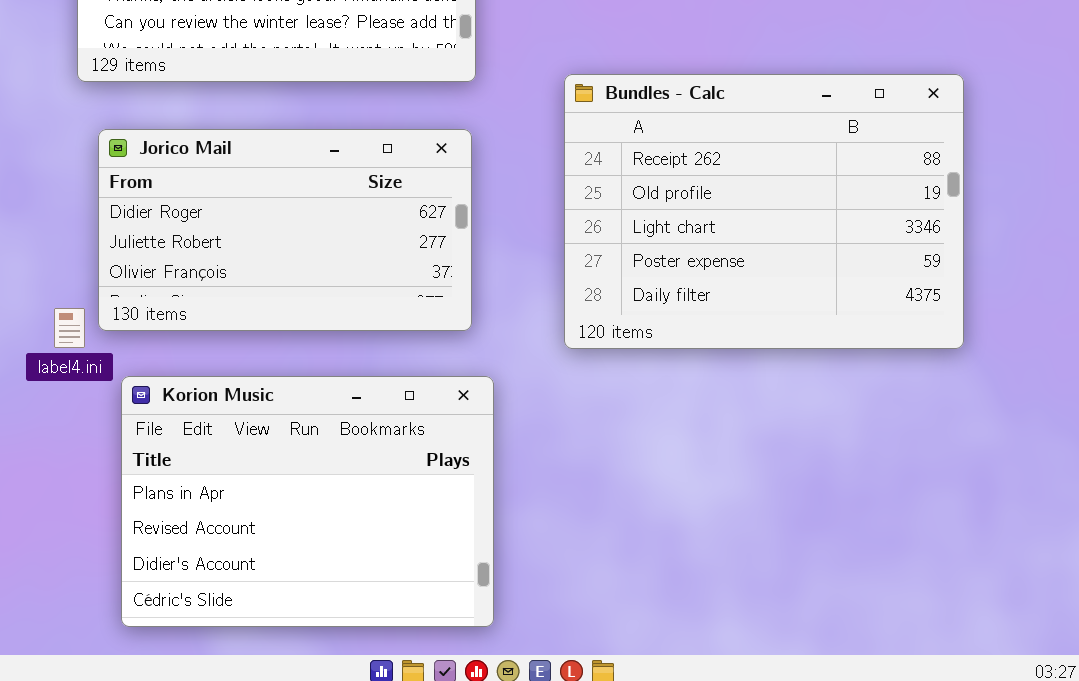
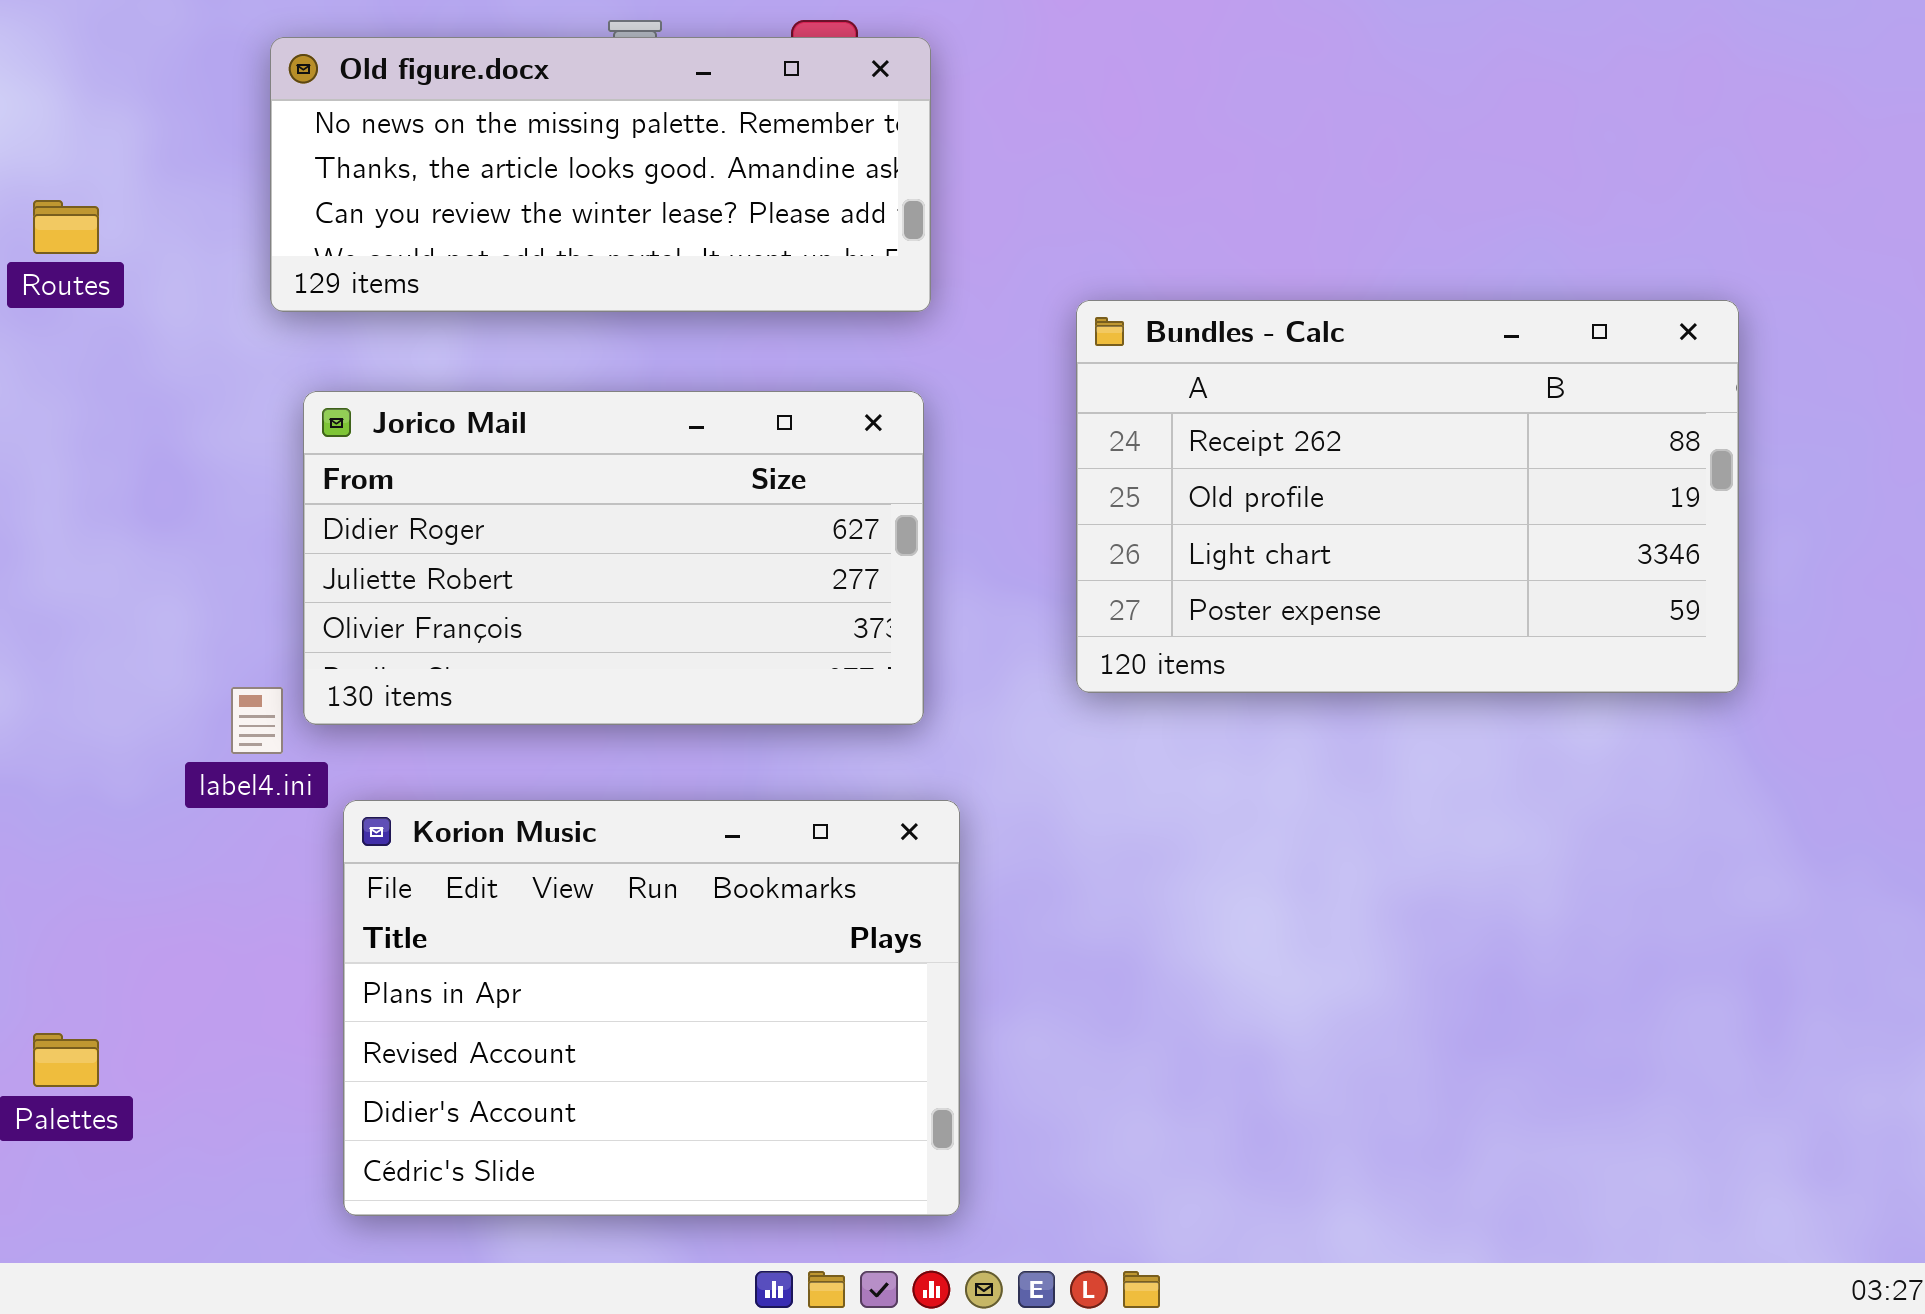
Bundles - Calc: [564,74,964,349] -> [1076,300,1739,693], resized

